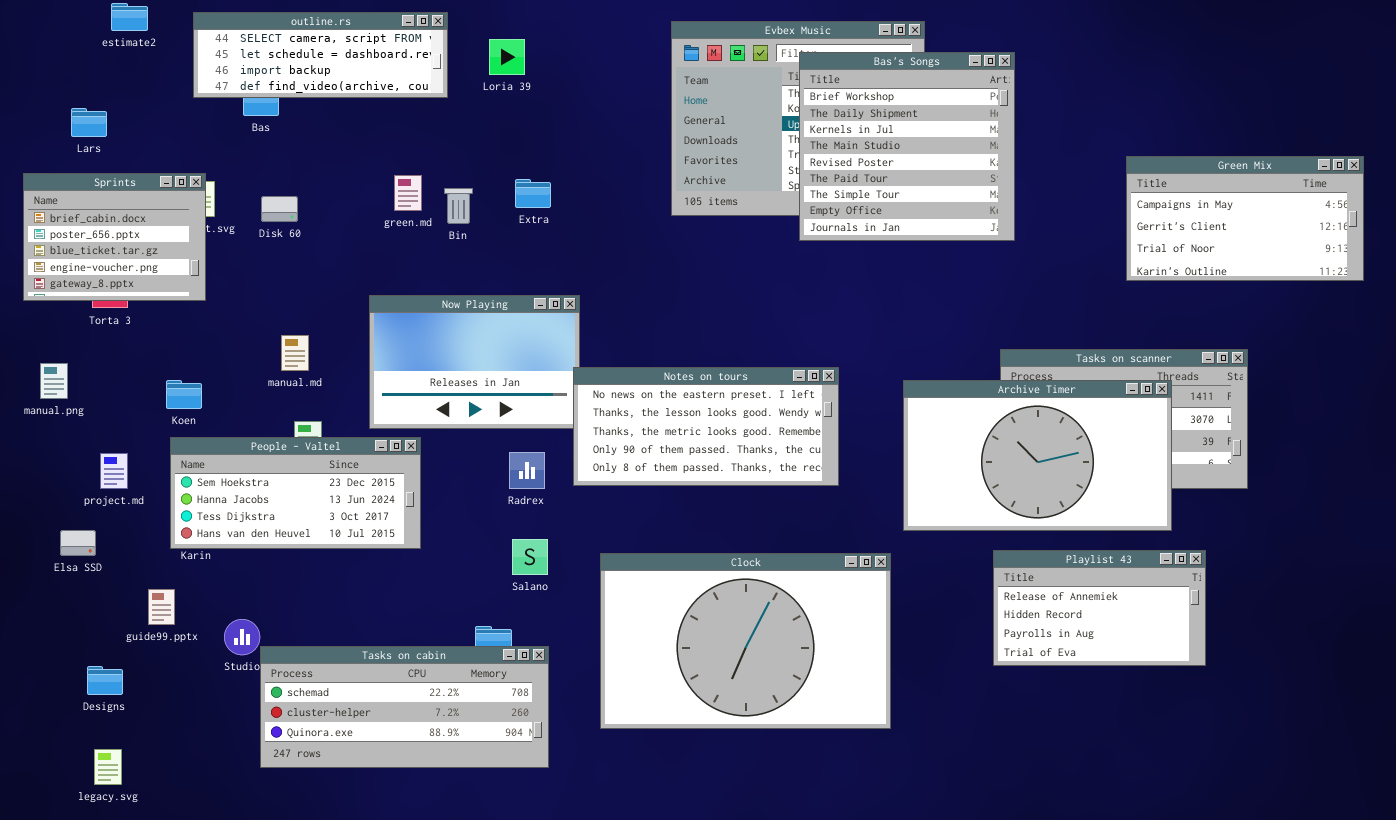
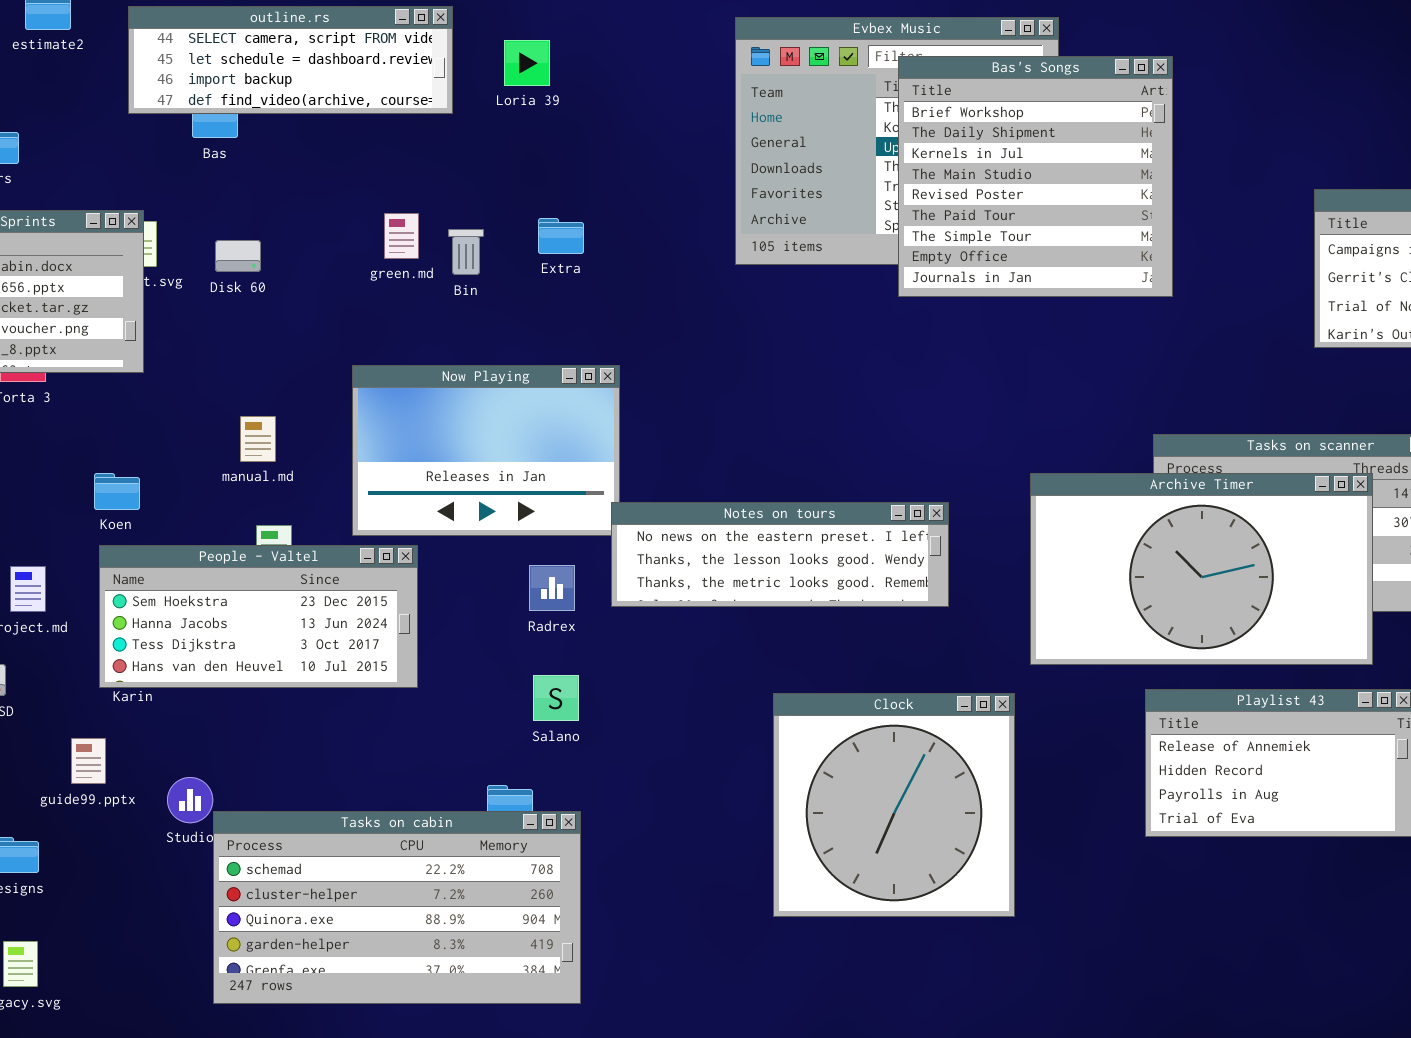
Notes on tours: [573,367,839,486] -> [611,502,949,607], resized
Clock: [600,553,891,729] -> [773,693,1015,917], resized
Tasks on cabin: [260,646,549,768] -> [213,811,581,1004], resized

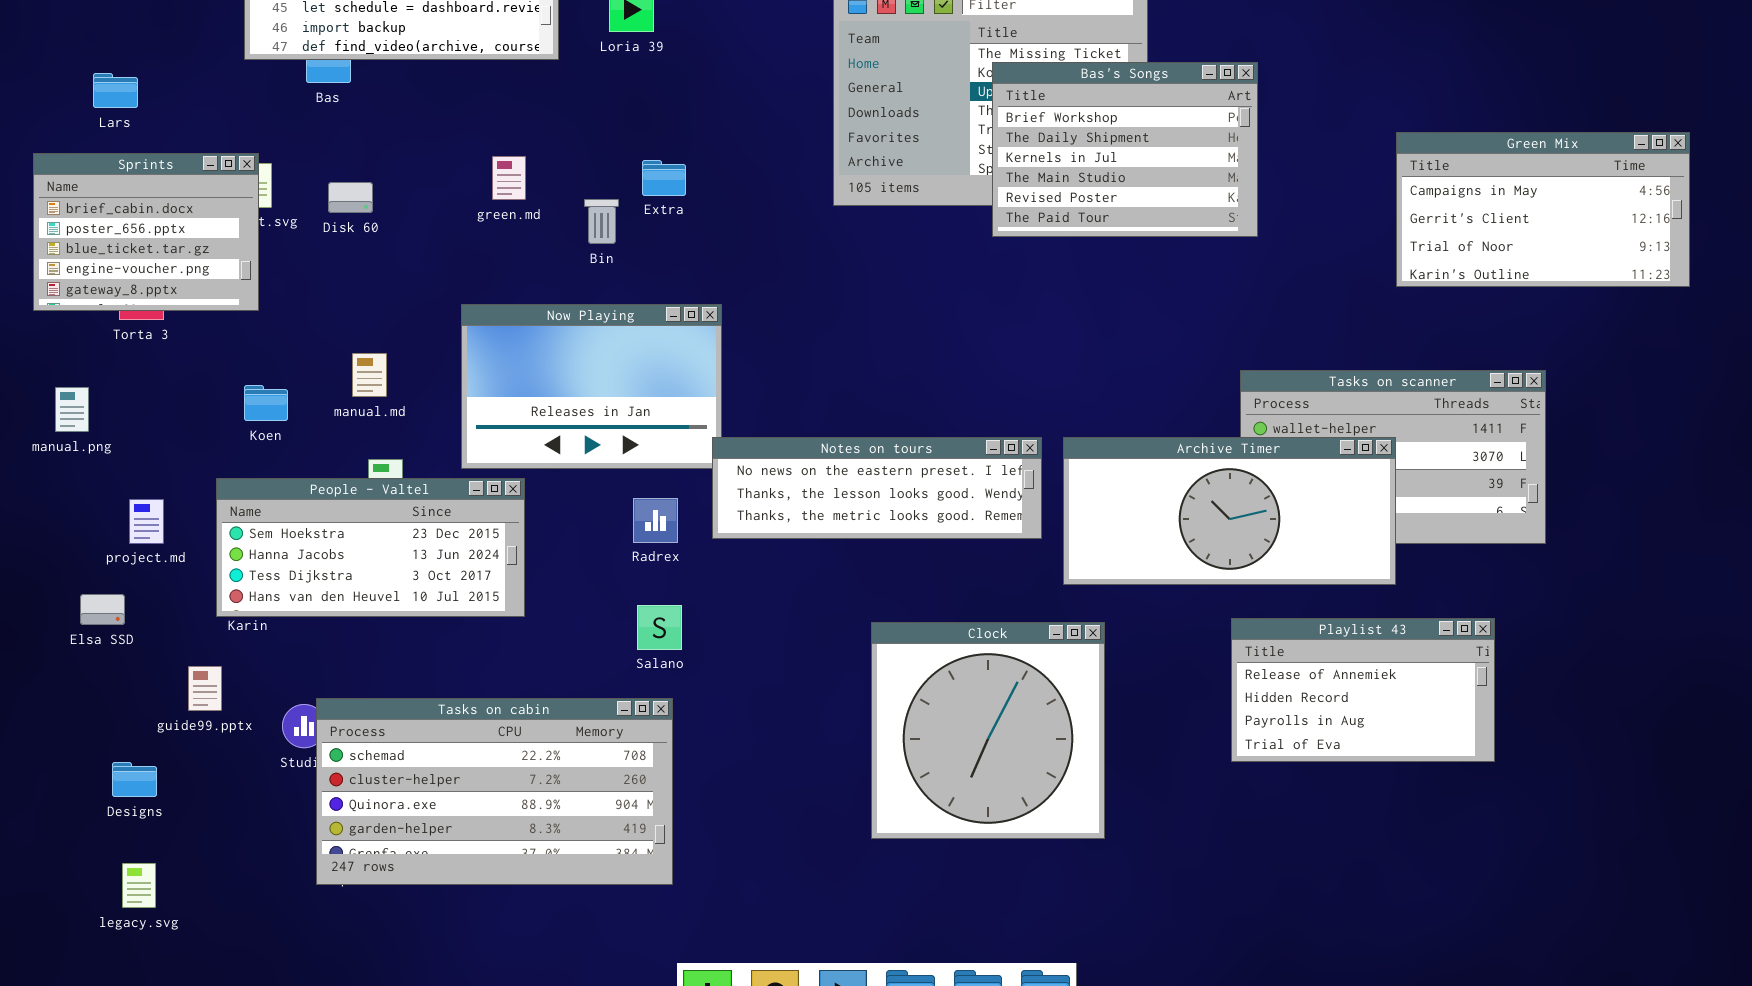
Bas's Songs: [898,56,1173,297] -> [992,62,1258,237], resized
Bin: [448,229,484,275] -> [584,199,619,244], moved
Koen: [94,473,140,510] -> [244,385,288,421], moved
Archive Timer: [1030,473,1373,665] -> [1063,437,1396,585], moved, resized
Tasks on cabin: [213,811,581,1004] -> [316,698,673,885], moved

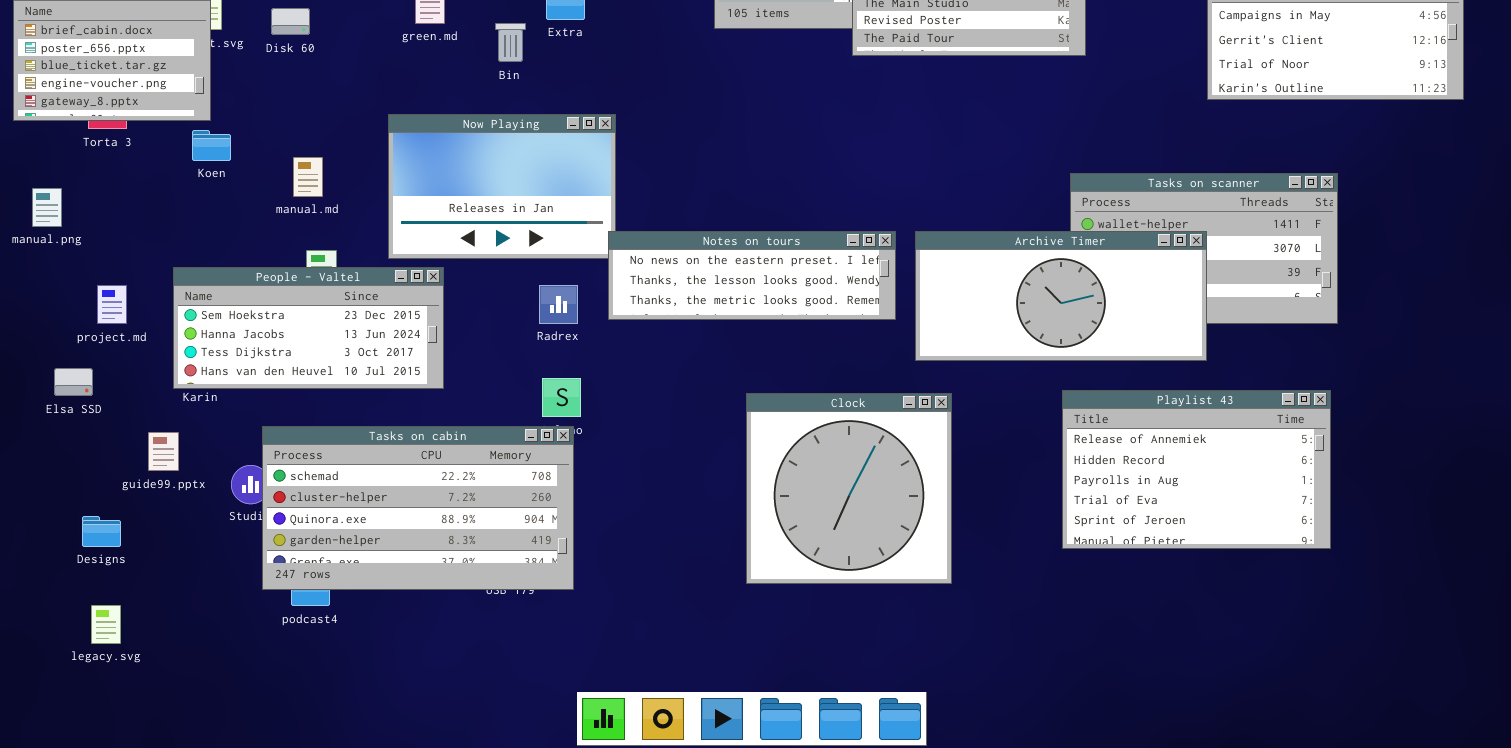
Koen: [244,385,288,421] -> [192,130,231,161], moved
Playlist 43: [1231,618,1495,762] -> [1062,390,1331,549], resized
Tasks on cabin: [316,698,673,885] -> [262,426,574,590], moved

